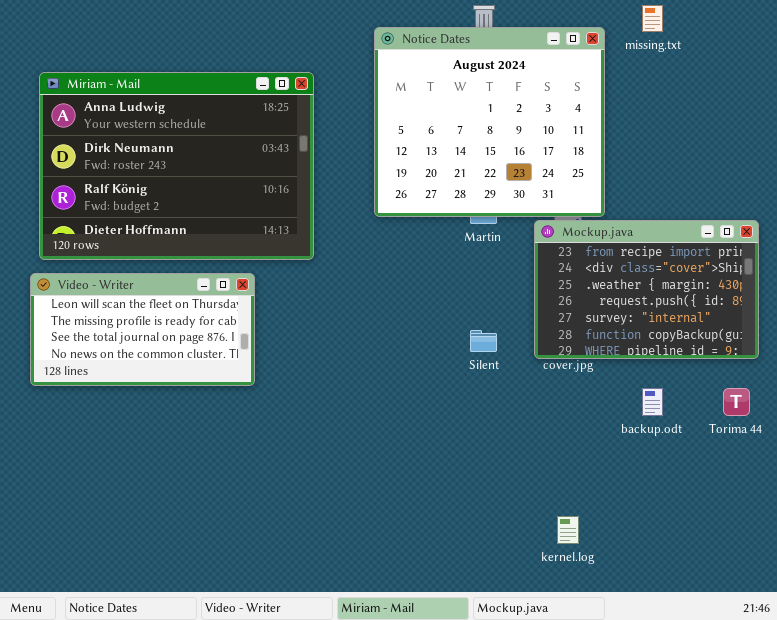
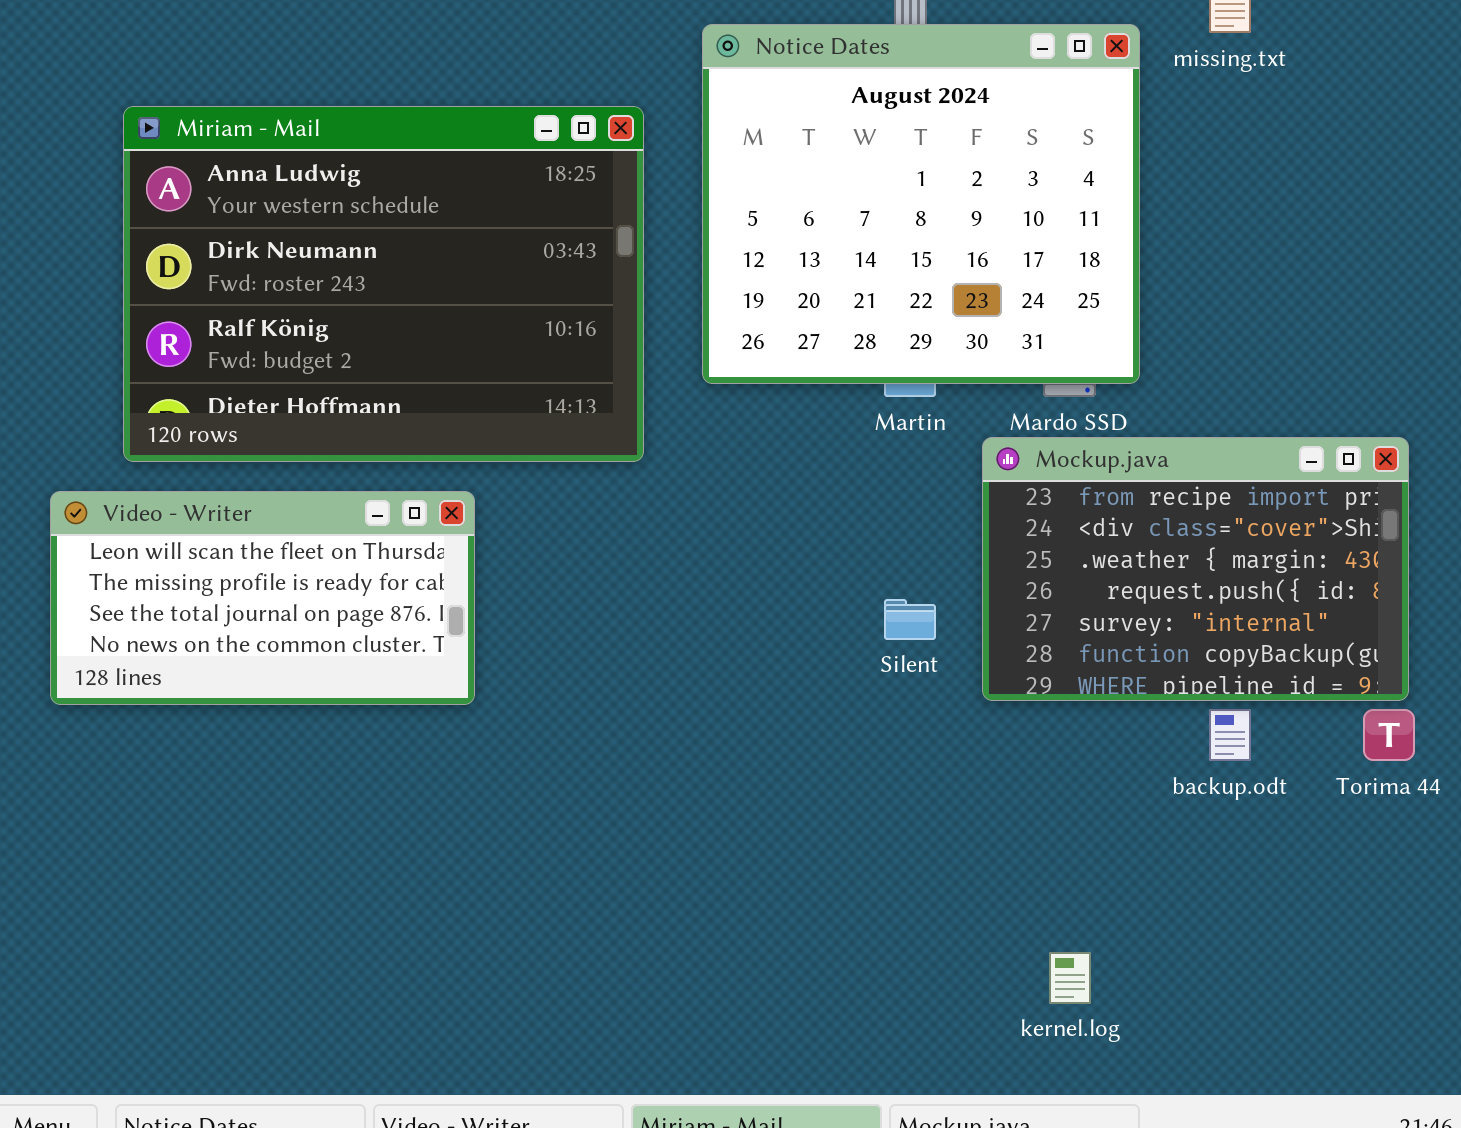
Miriam - Mail: [39,72,314,260] -> [123,106,644,462], moved
Mockup.java: [534,220,759,359] -> [982,437,1409,701], moved

